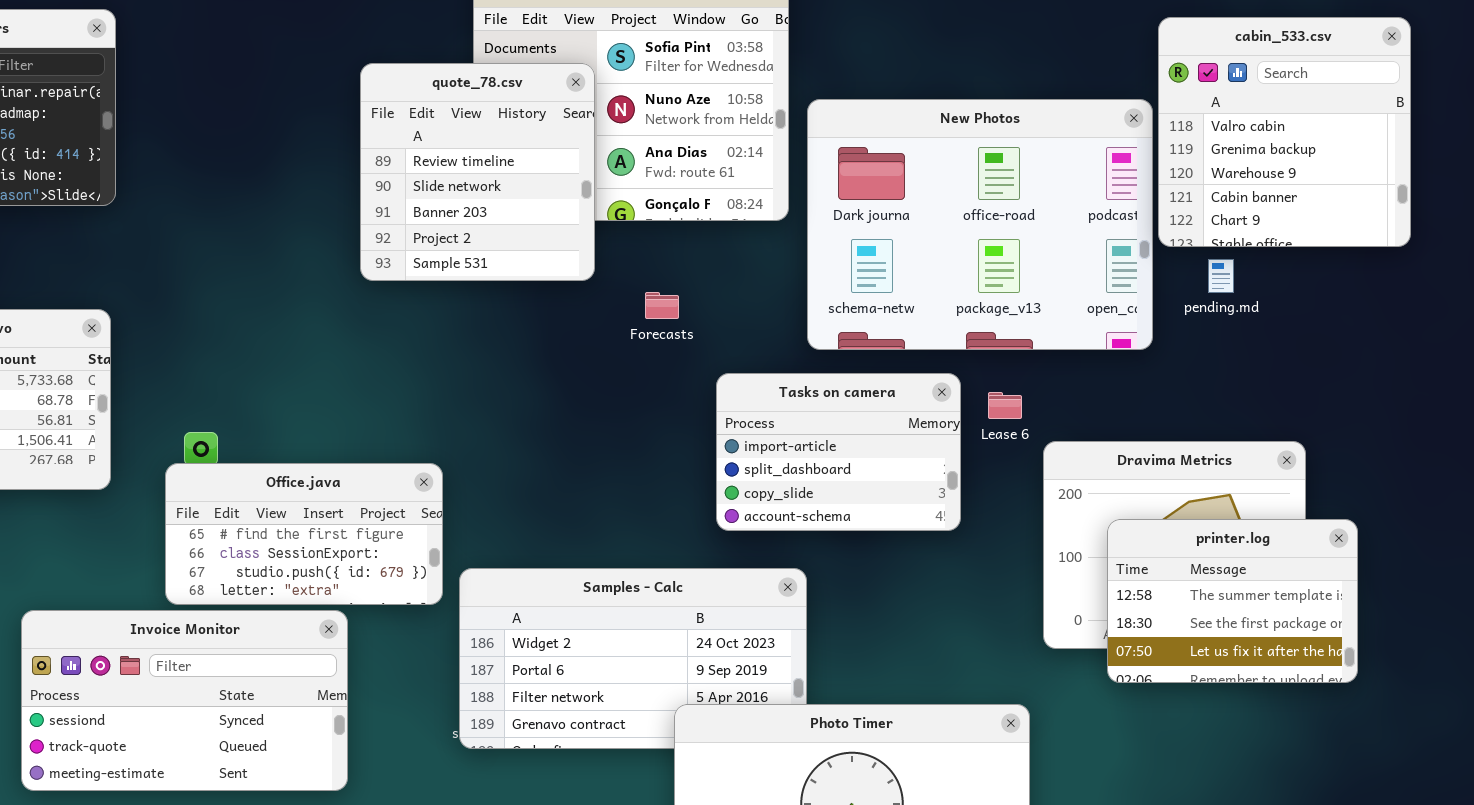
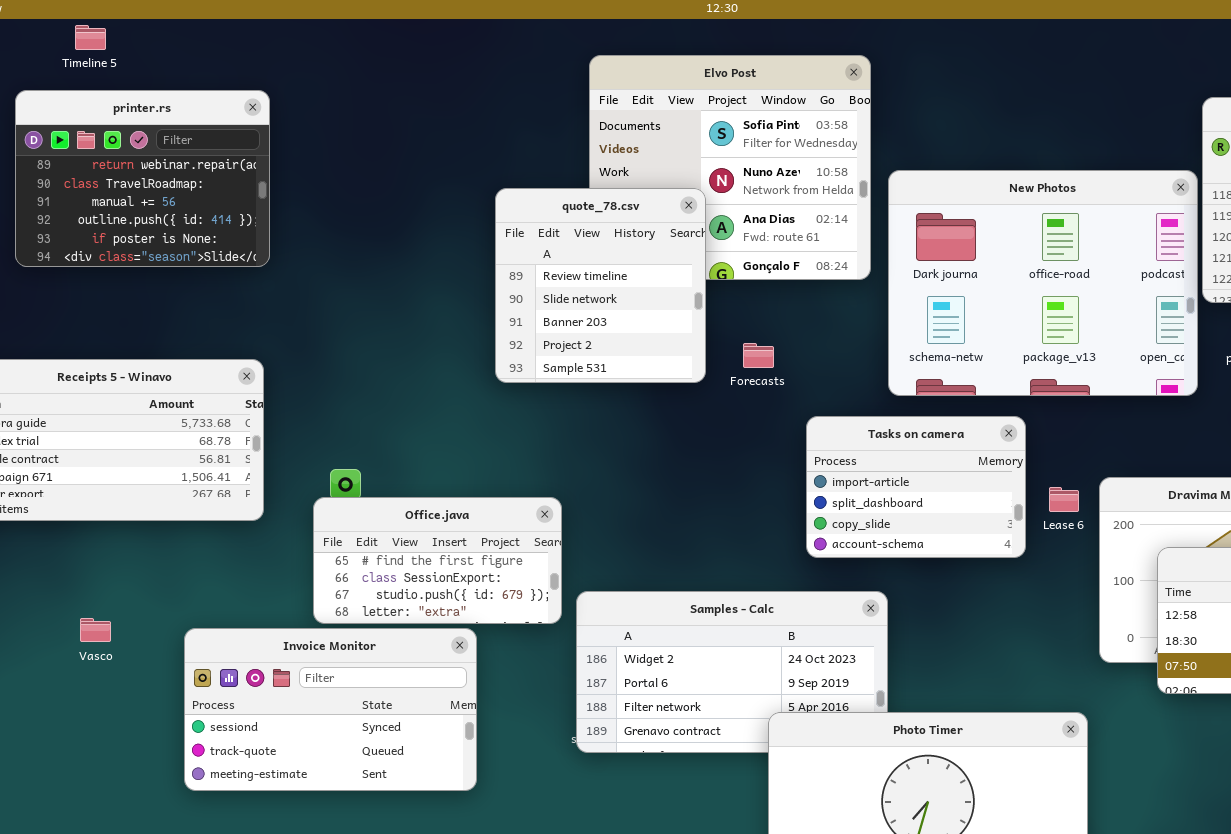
quote_78.csv: [360,63,595,281] -> [495,188,706,383], moved
Lease 6: [988,392,1022,419] -> [1049,487,1079,512], moved

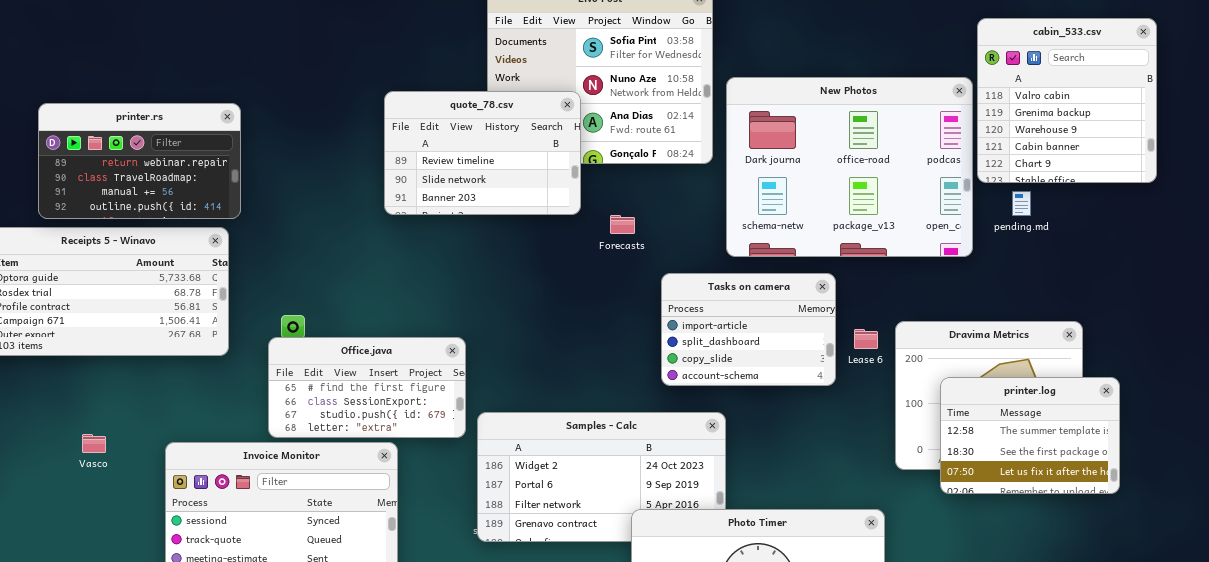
printer.rs: [15,90,270,267] -> [38,103,241,219], moved, resized
quote_78.csv: [495,188,706,383] -> [384,91,581,215], resized

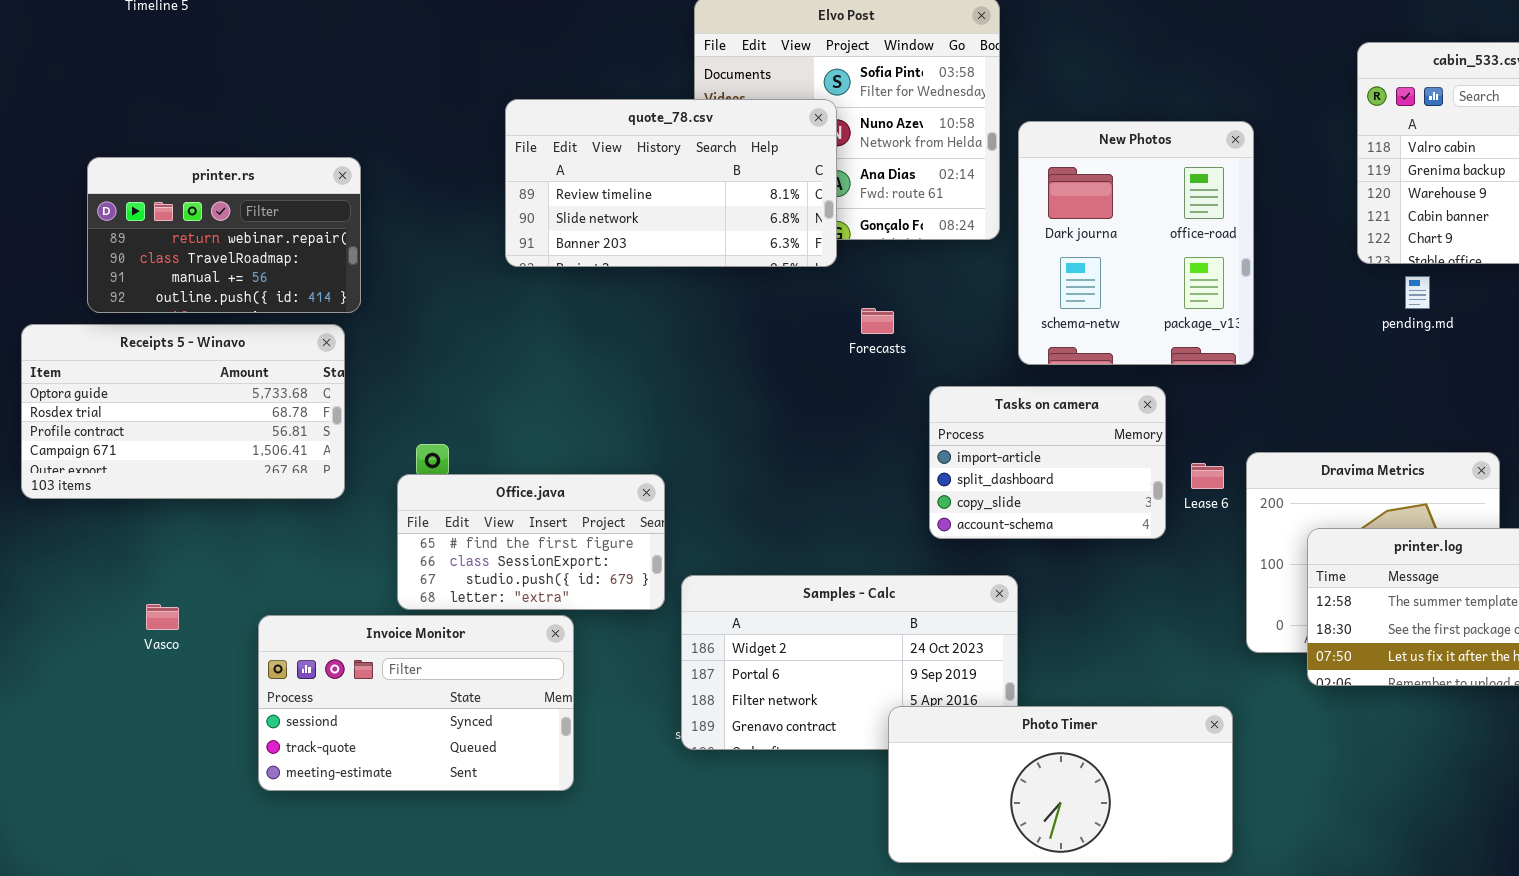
New Photos: [726,77,973,257] -> [1018,121,1254,365], resized
quote_78.csv: [384,91,581,215] -> [505,99,837,267], moved, resized

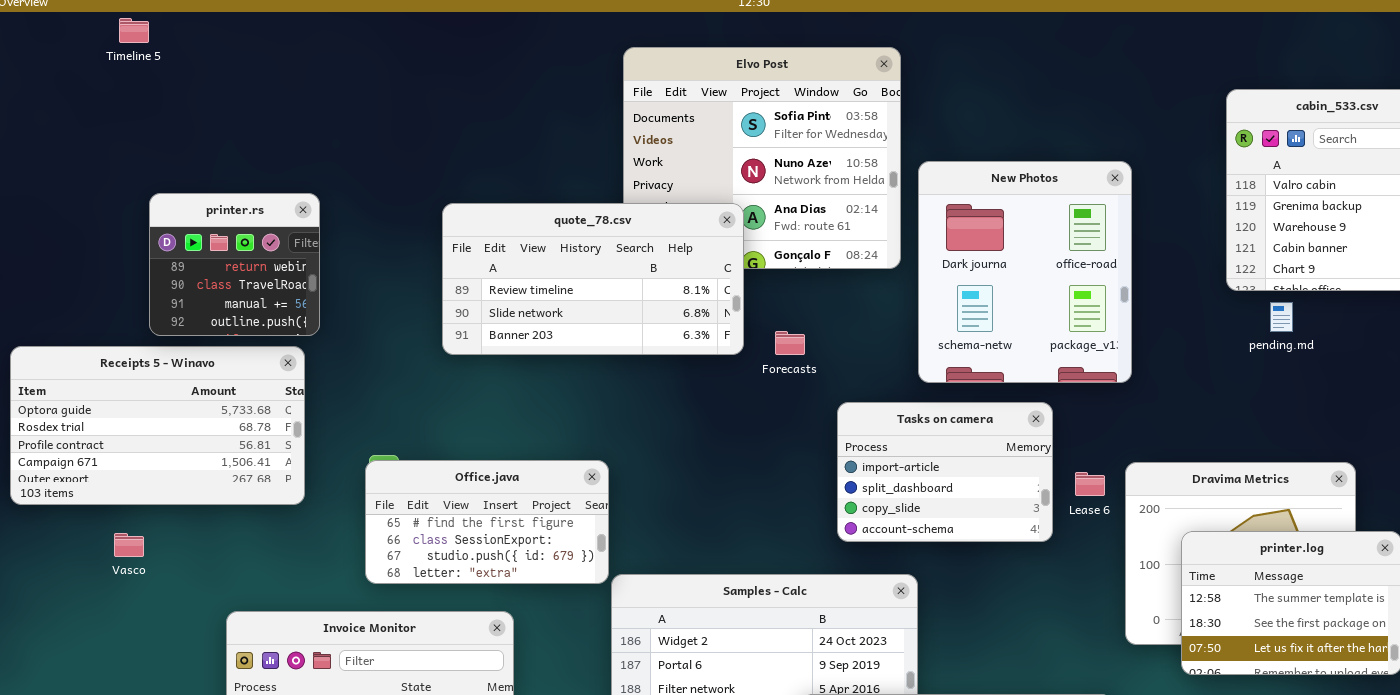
quote_78.csv: [505,99,837,267] -> [442,203,744,355], moved
printer.rs: [87,157,361,313] -> [149,193,320,336], resized
Office.java: [397,474,665,610] -> [365,460,609,584], moved
Vasco: [146,604,179,630] -> [114,533,144,557], moved

